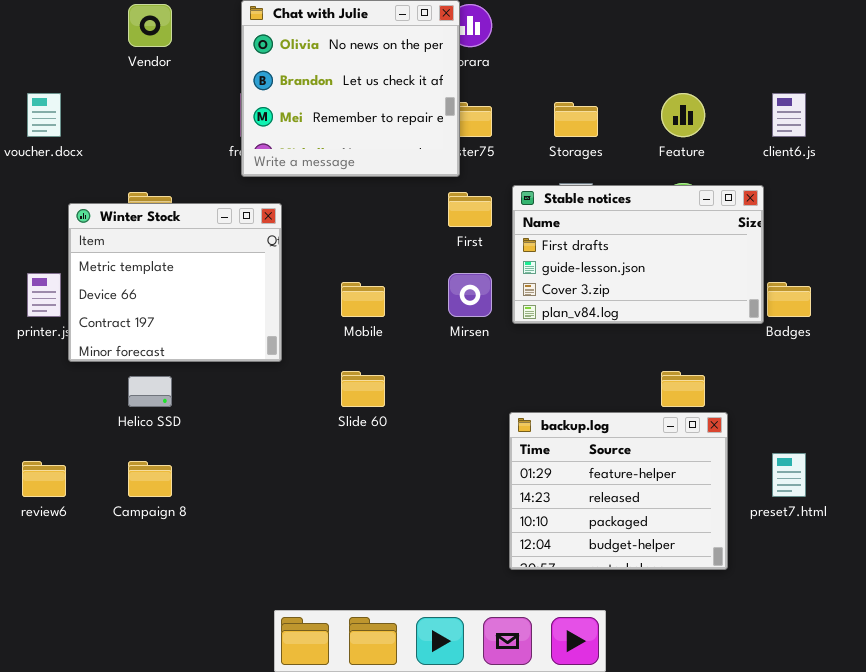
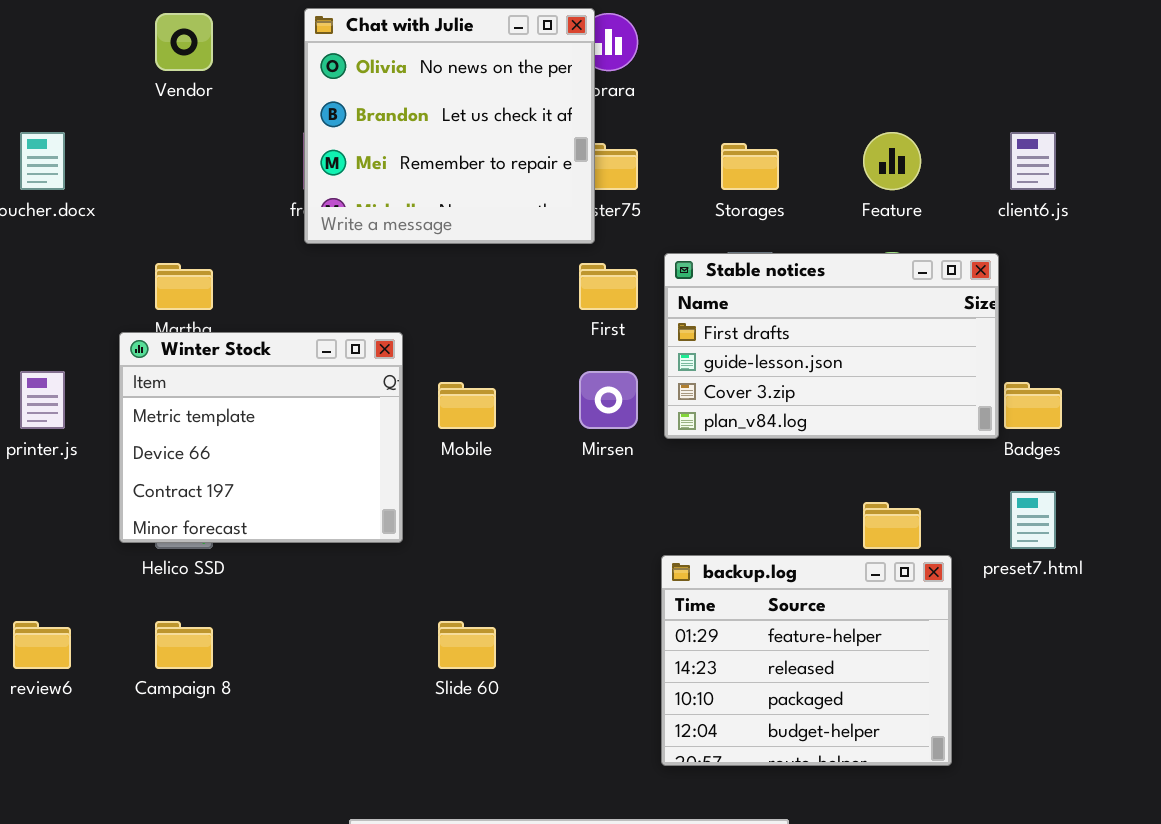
Winter Stock: [68,203,282,362] -> [119,332,403,543], moved
Slide 60: [341,371,385,407] -> [438,621,496,669], moved
preset7.html: [772,453,806,497] -> [1010,491,1056,549], moved

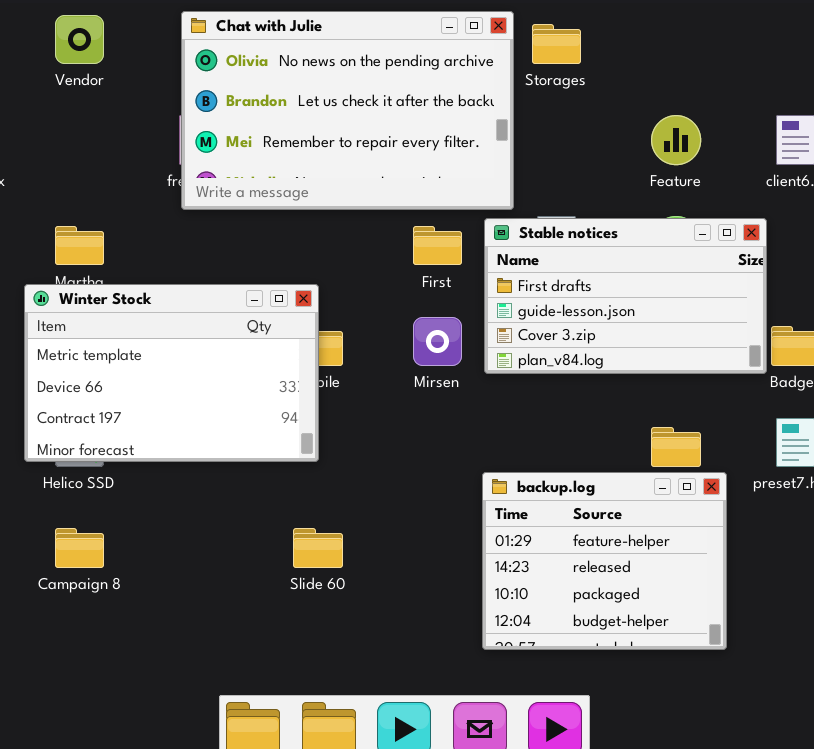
Chat with Julie: [304,8,595,244] -> [181,11,514,210], resized
Storages: [721,143,779,190] -> [532,24,581,64], moved
Winter Stock: [119,332,403,543] -> [24,284,319,462], resized

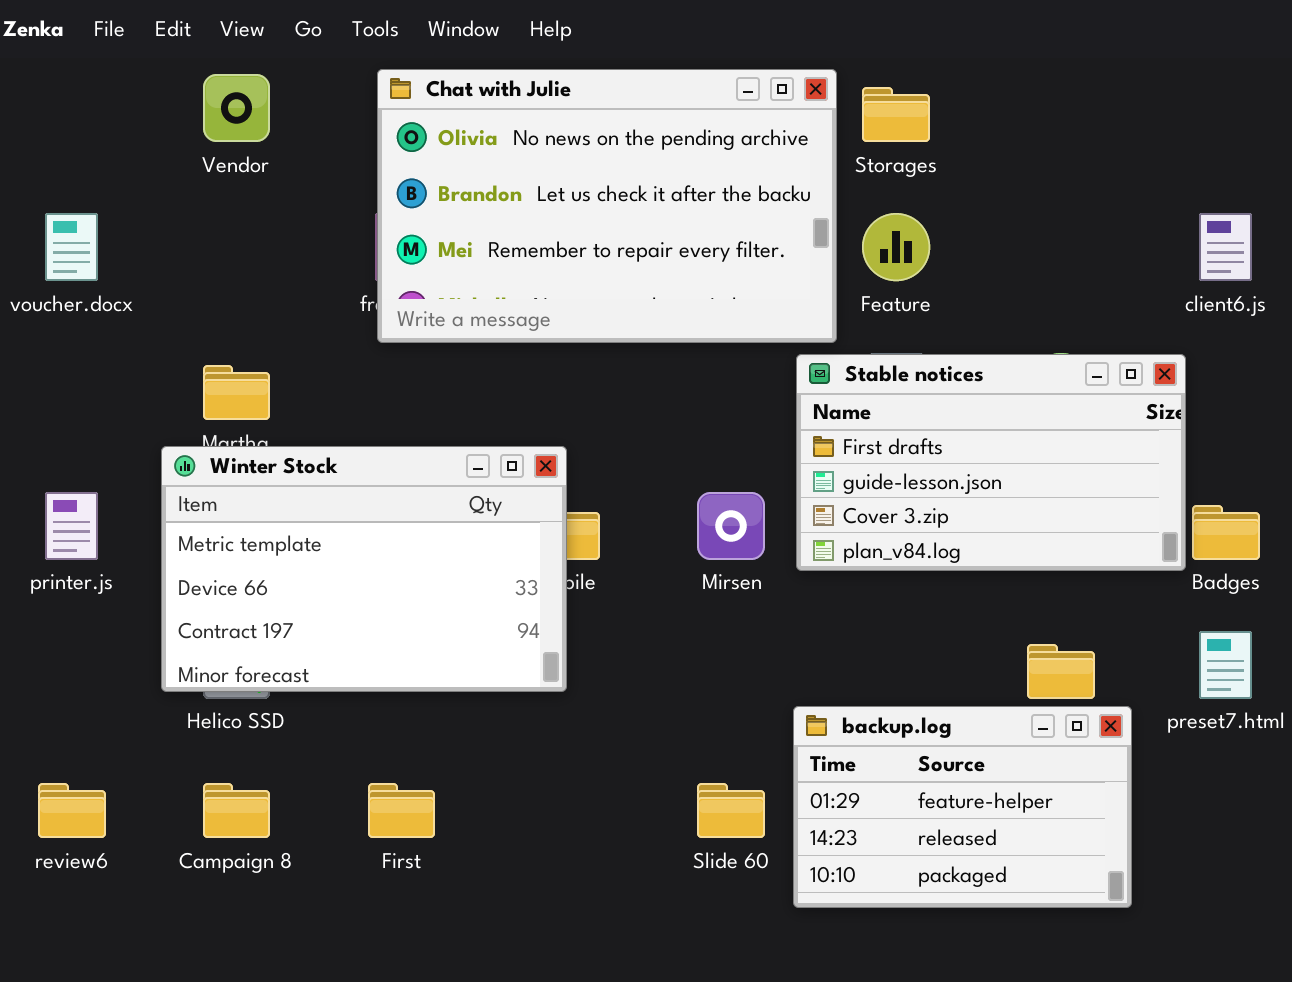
Feature: [651,115,701,165] -> [862,213,930,281], moved
First: [413,226,462,265] -> [368,783,435,838], moved
backup.log: [482,472,727,650] -> [793,706,1132,908], resized
Slide 60: [293,528,343,568] -> [697,783,765,838], moved

